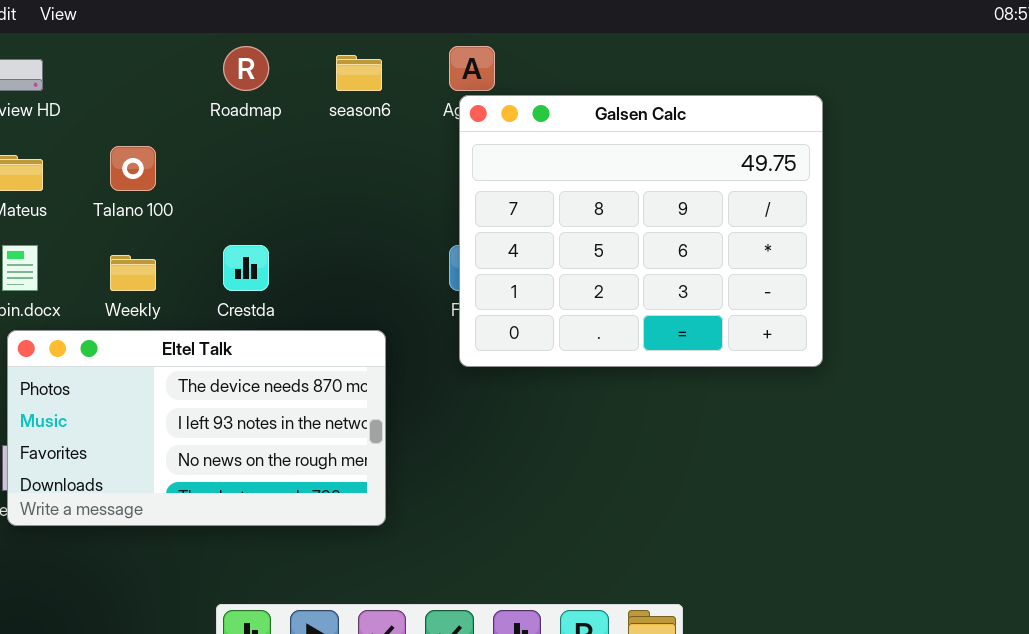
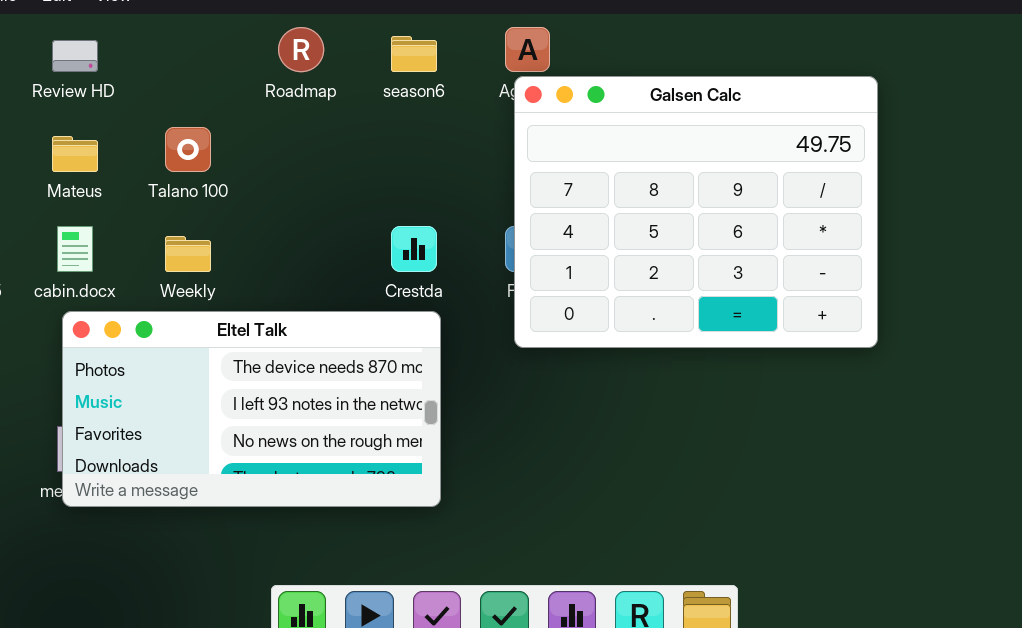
Crestda: [223,245,269,291] -> [391,226,437,272], moved

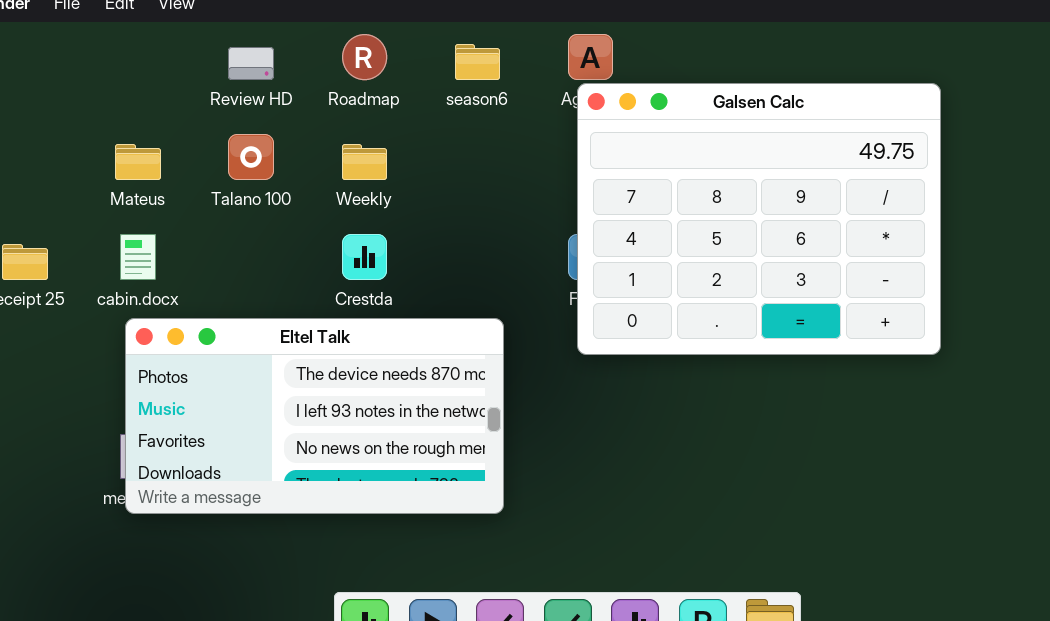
Review HD: [52,40,98,72] -> [228,47,274,80], moved
Crestda: [391,226,437,272] -> [342,234,387,280], moved
Weekly: [165,236,211,272] -> [342,144,387,180], moved

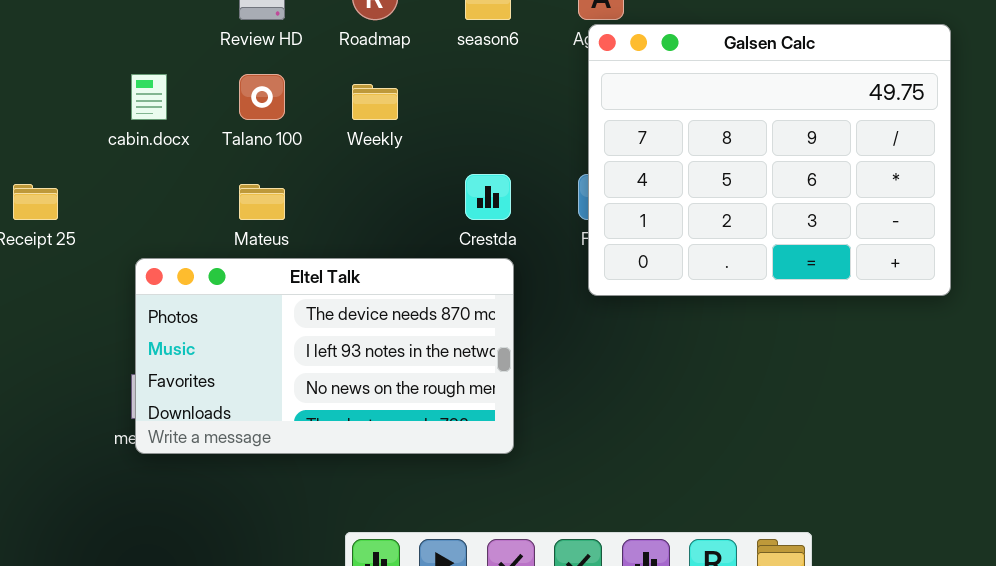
Mateus: [115,144,161,180] -> [239,184,285,220], moved
cabin.docx: [120,234,156,280] -> [131,74,167,120], moved
Crestda: [342,234,387,280] -> [465,174,511,220], moved

